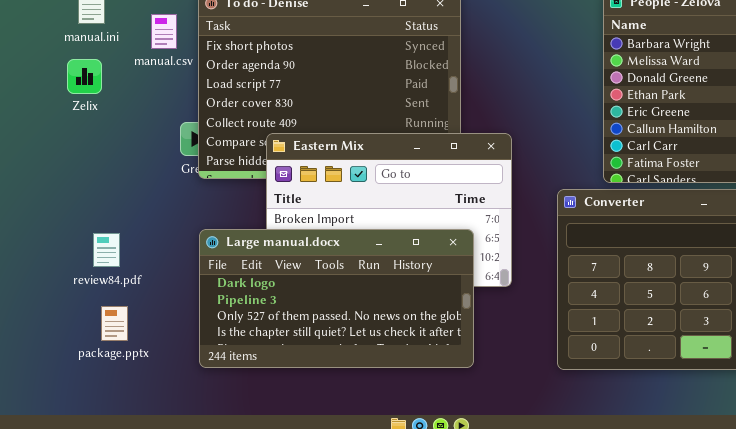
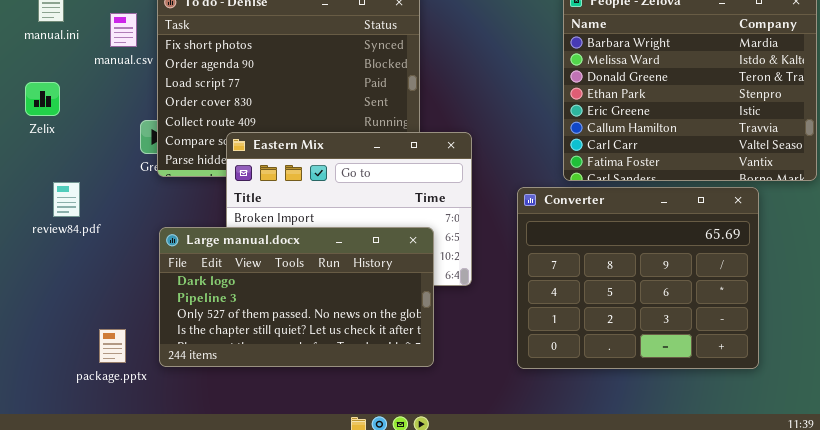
Zelix: [67,59,102,94] -> [25,82,60,116], moved
review84.pdf: [93,233,120,267] -> [53,182,80,217], moved
package.pptx: [101,306,128,341] -> [99,329,126,363], moved

